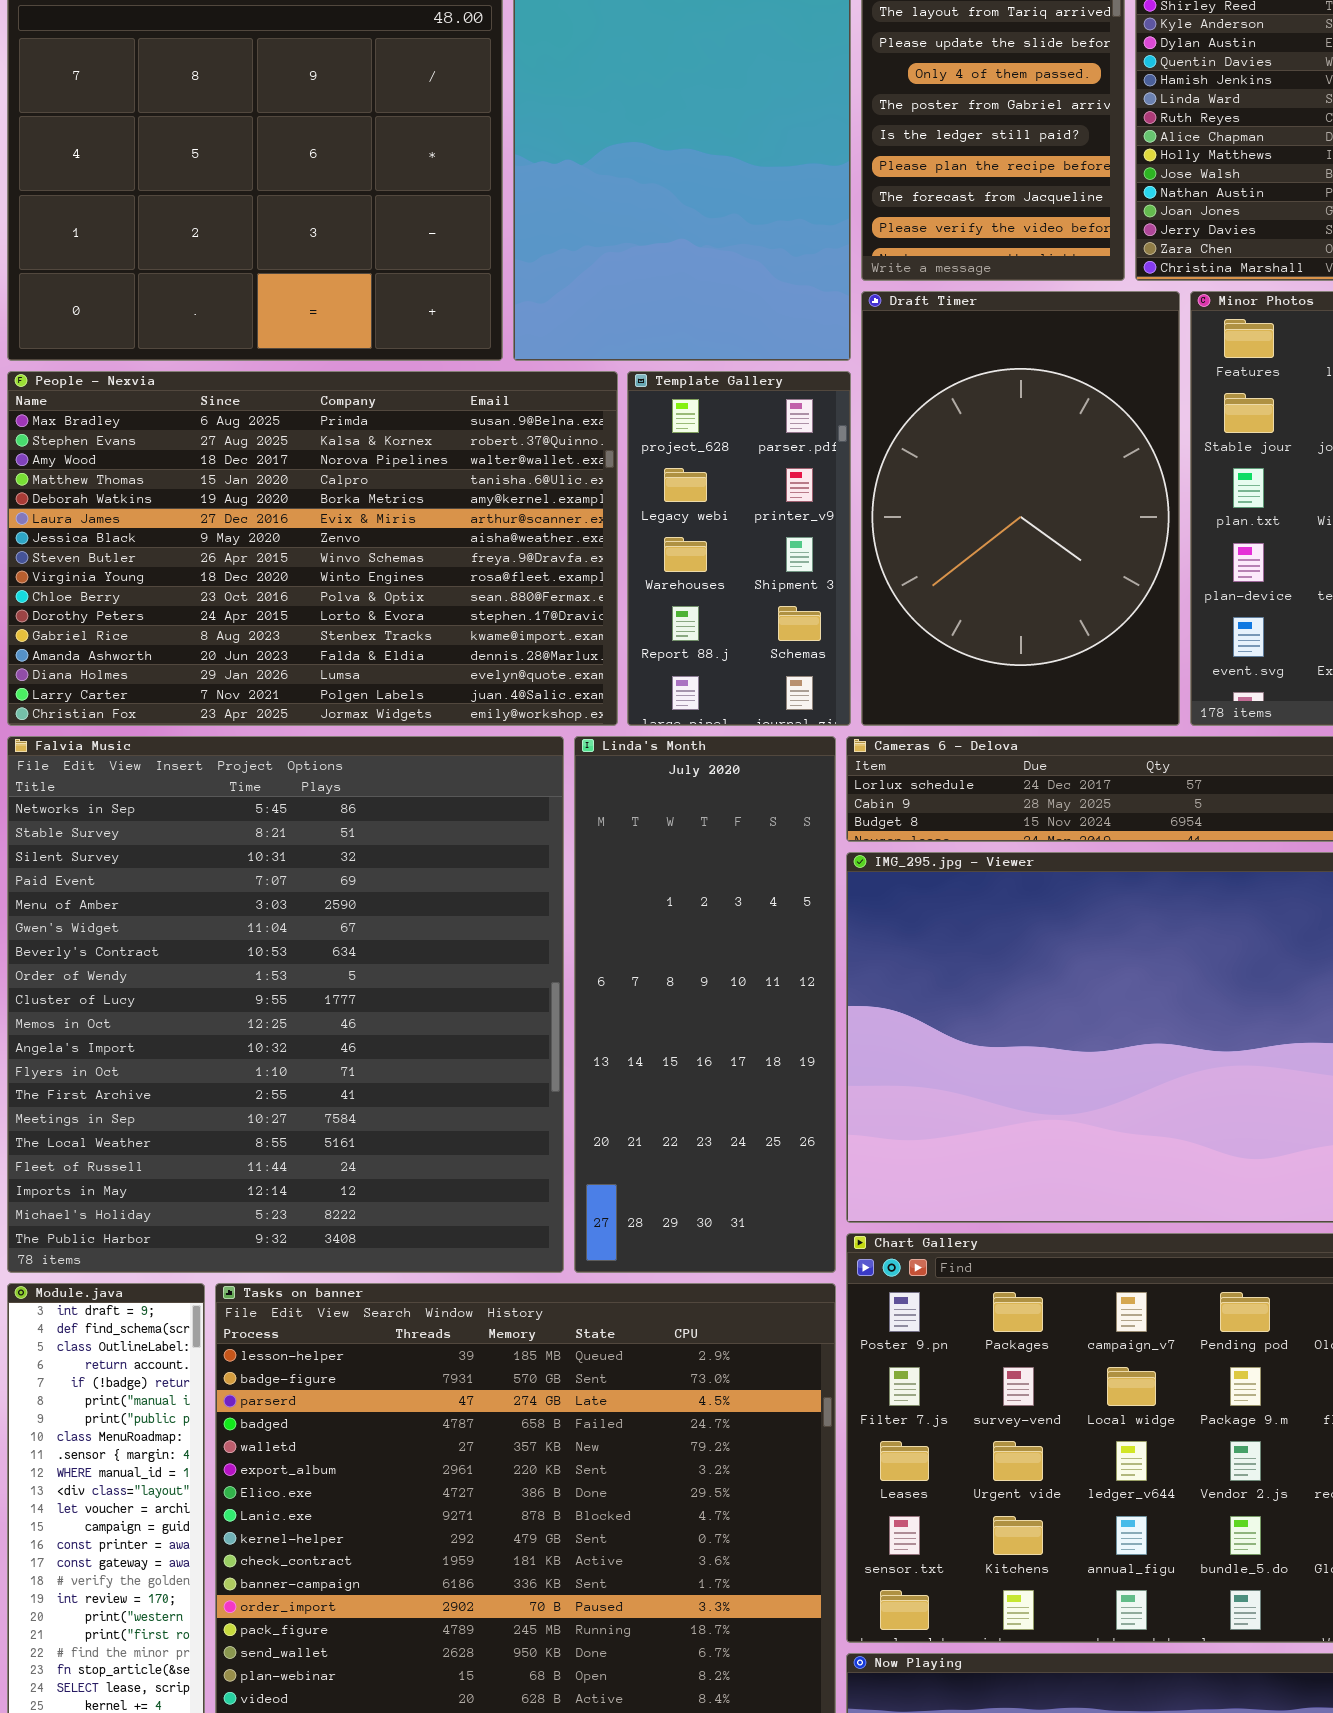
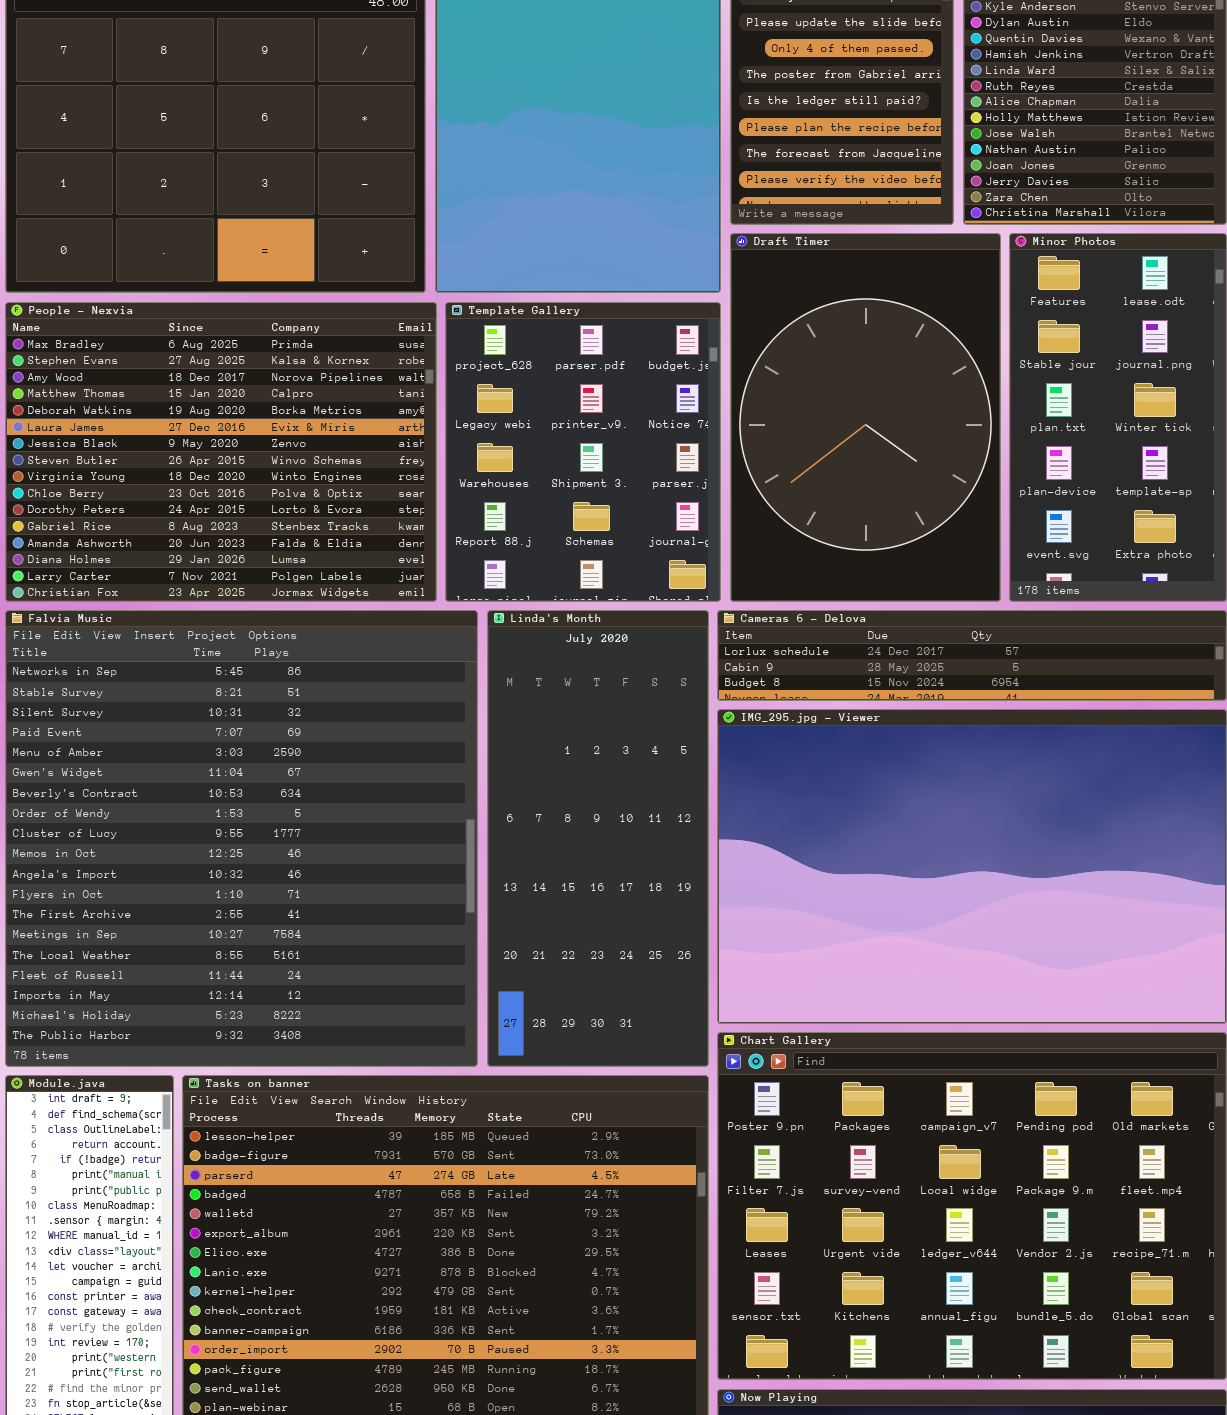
People - Nexvia: [7,371,618,726] -> [5,302,437,602], resized
Template Gallery: [627,371,851,726] -> [445,302,721,602], resized

